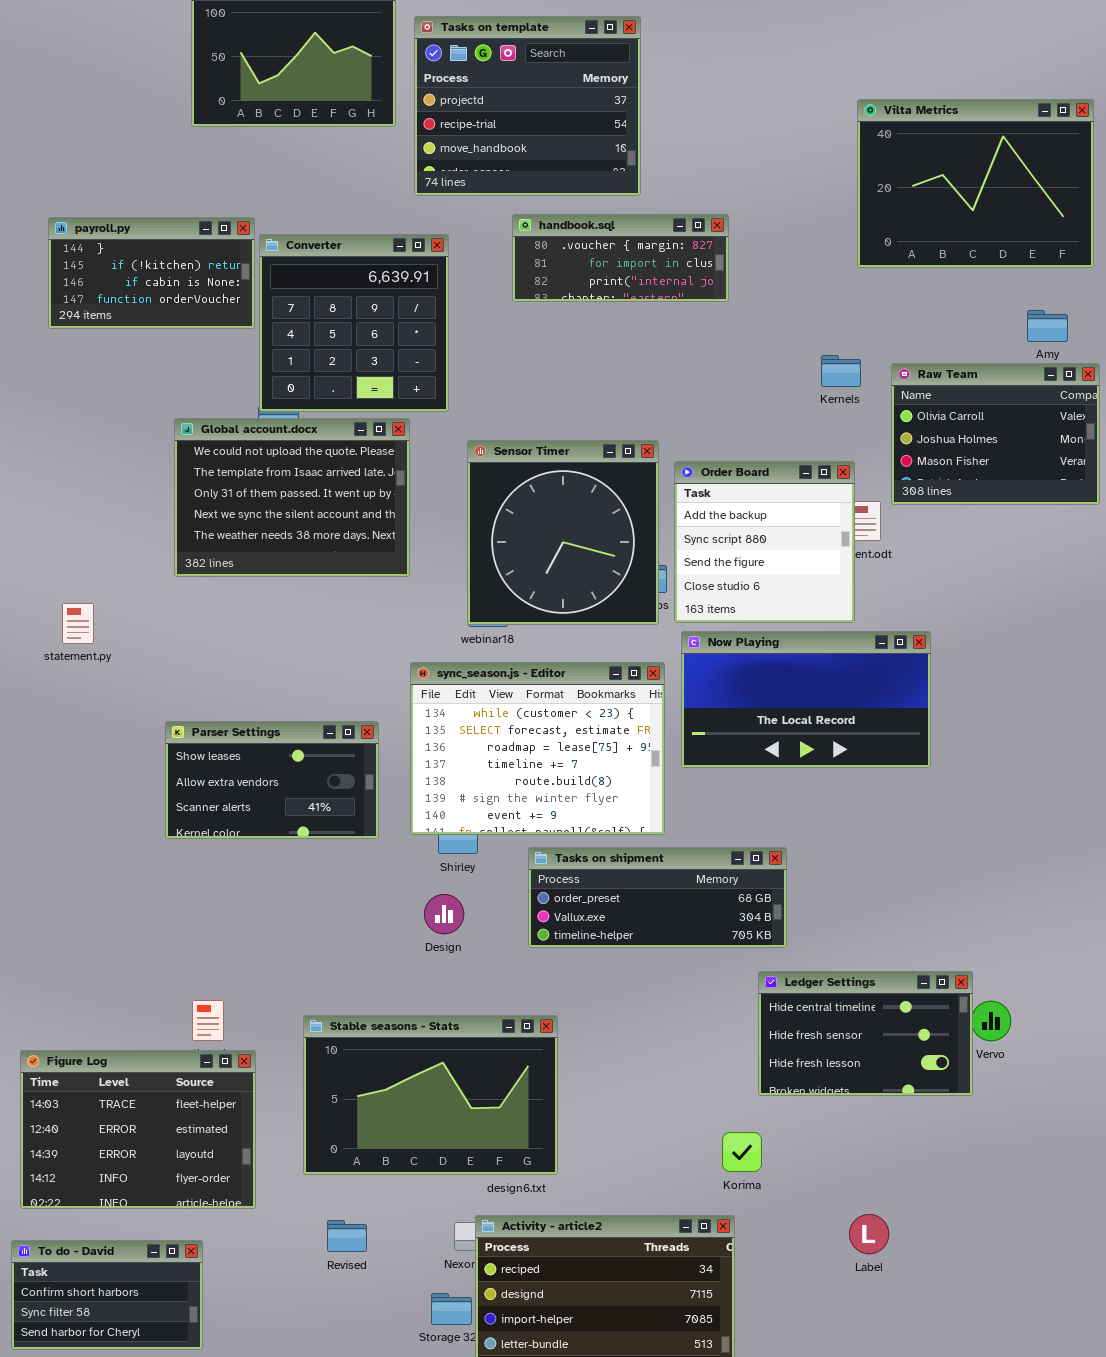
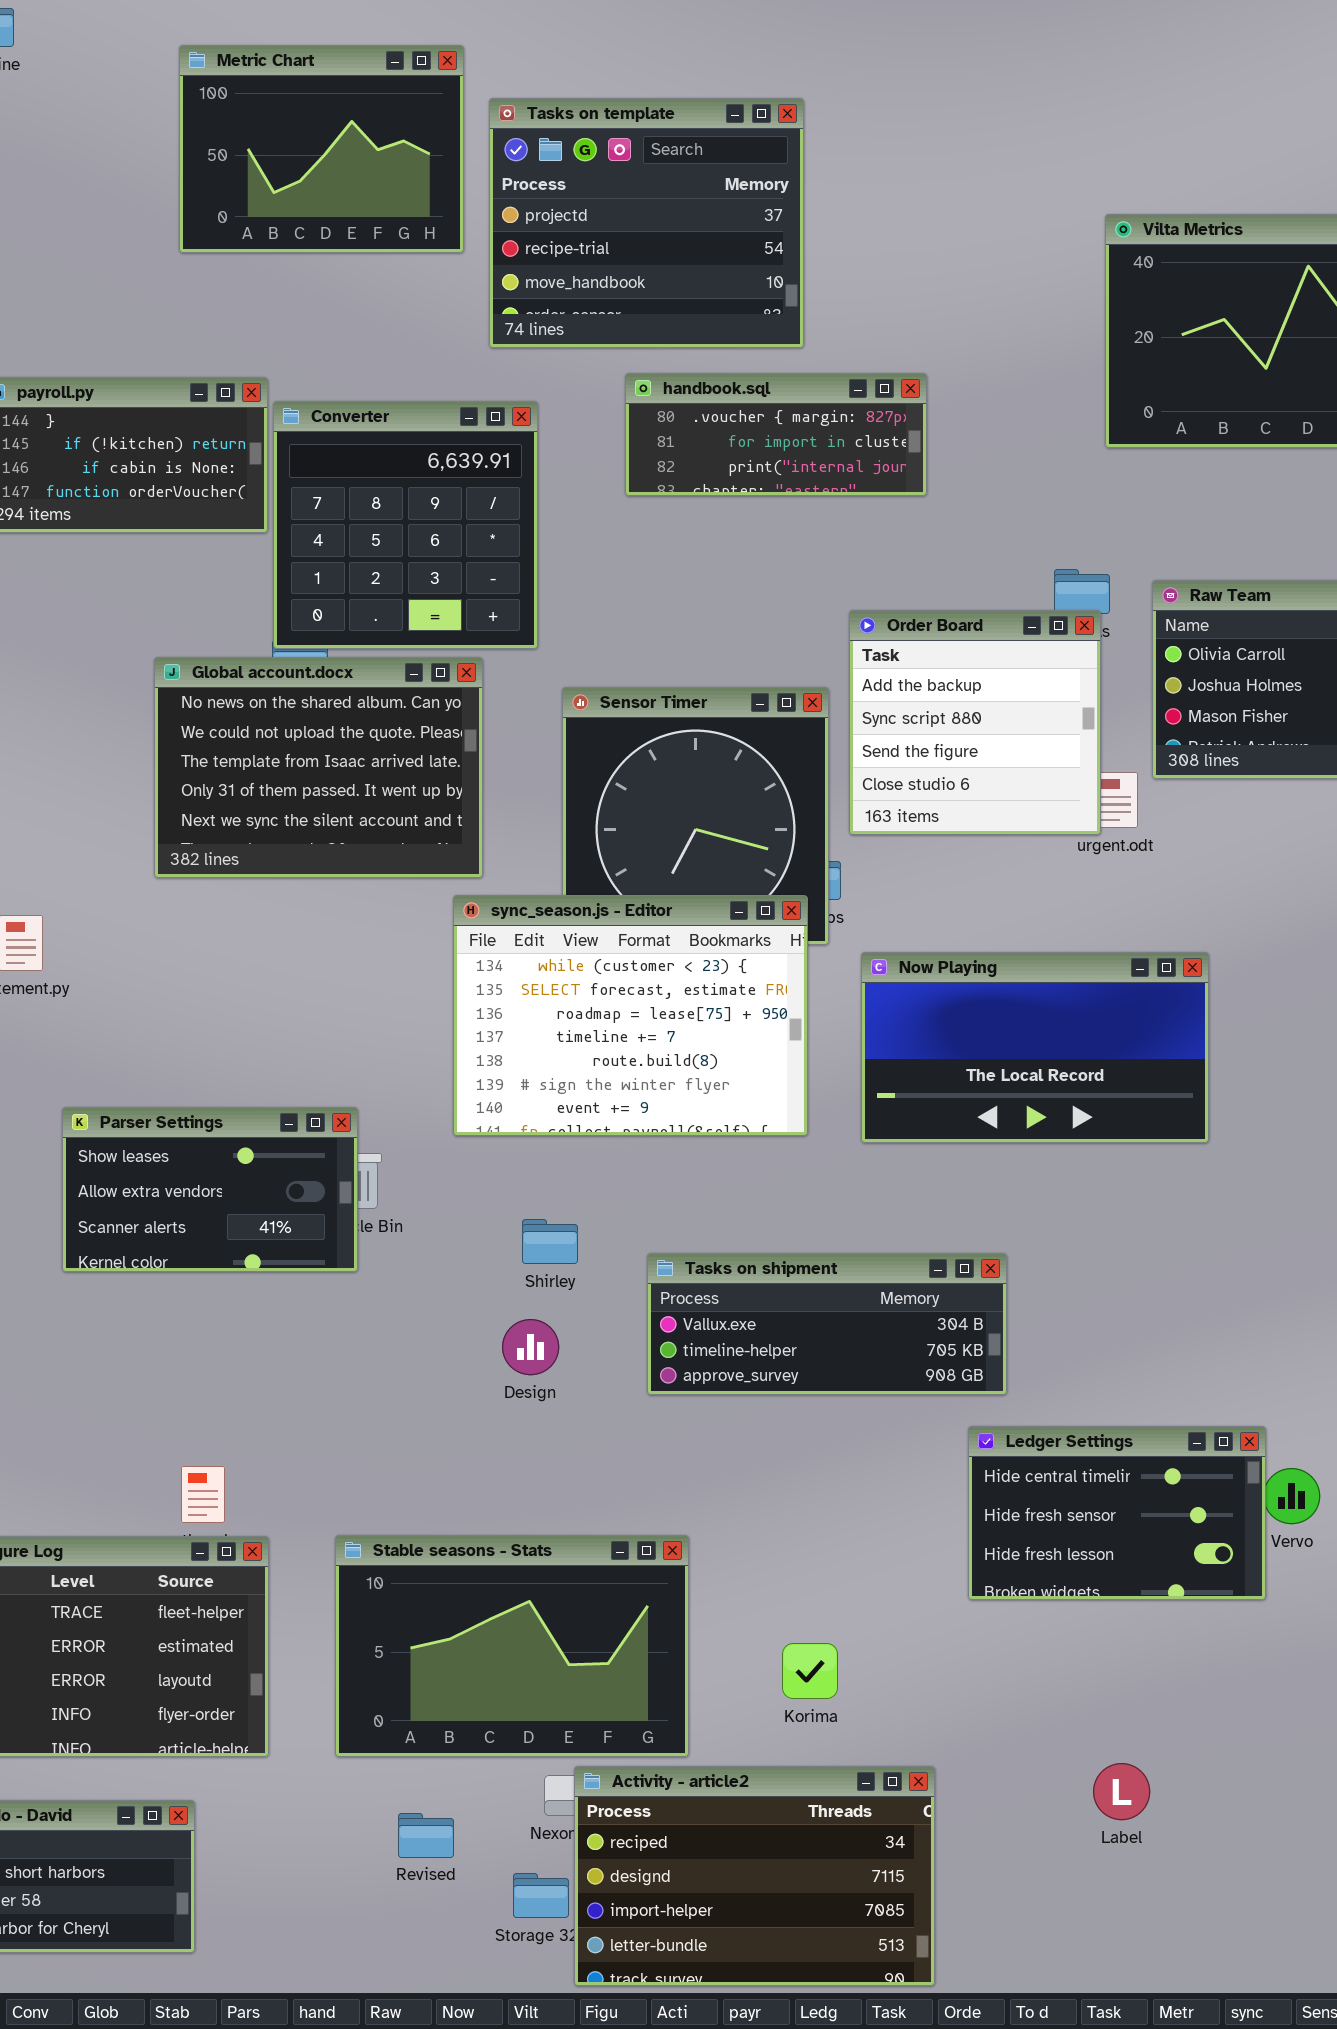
Global account.docx: [174,418,410,577] -> [154,657,483,878], scrolled up 1 row
Order Board: [674,461,855,623] -> [849,610,1101,835], moved
sync_season.js - Editor: [410,662,665,835] -> [453,895,808,1136], moved
Parser Settings: [165,721,379,839] -> [62,1107,358,1272], moved
Tasks on shipment: [528,847,787,948] -> [647,1253,1007,1395], scrolled down 1 row
Stable seasons - Stats: [303,1015,558,1175] -> [335,1535,689,1757], moved
Korima: [722,1132,762,1172] -> [782,1643,838,1699], moved
Revised: [327,1220,367,1252] -> [398,1813,454,1858], moved

